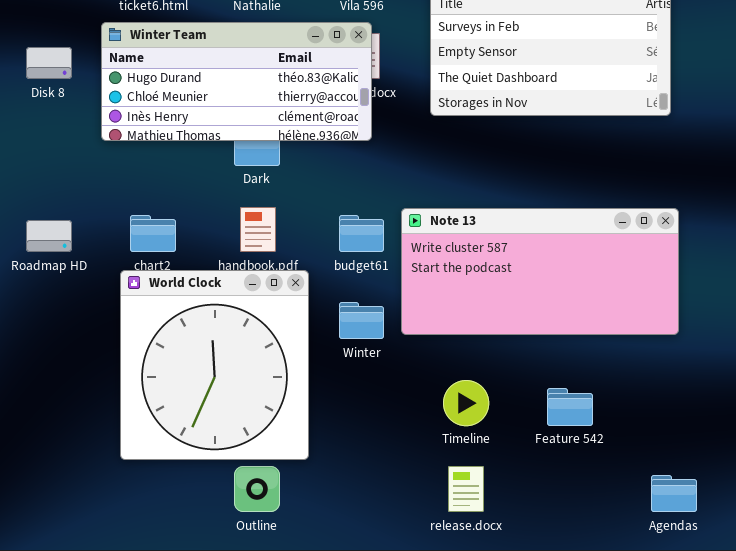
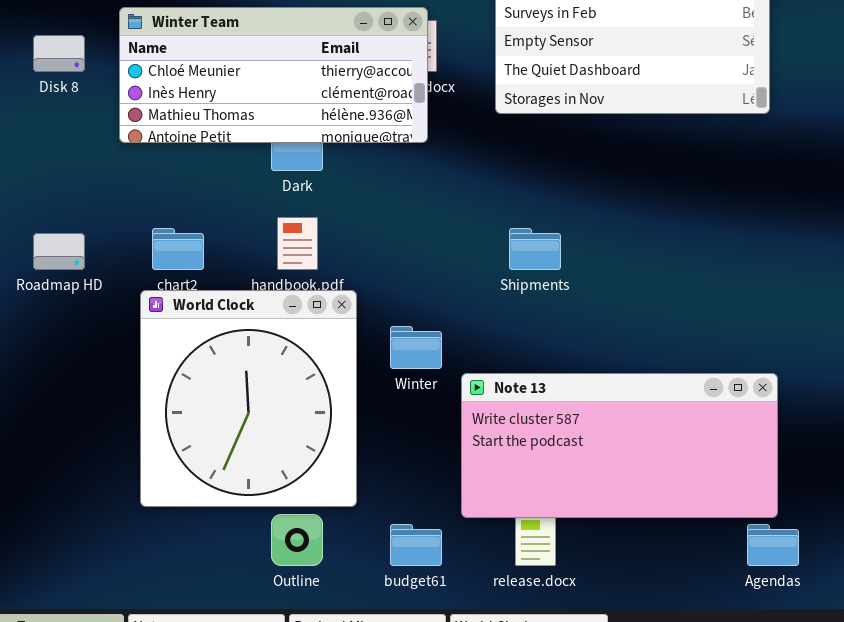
Winter Team: [101,22,372,141] -> [119,7,428,143], scrolled down 1 row
Note 13: [401,208,679,335] -> [461,373,778,518], moved
budget61: [339,215,384,252] -> [390,524,442,566], moved

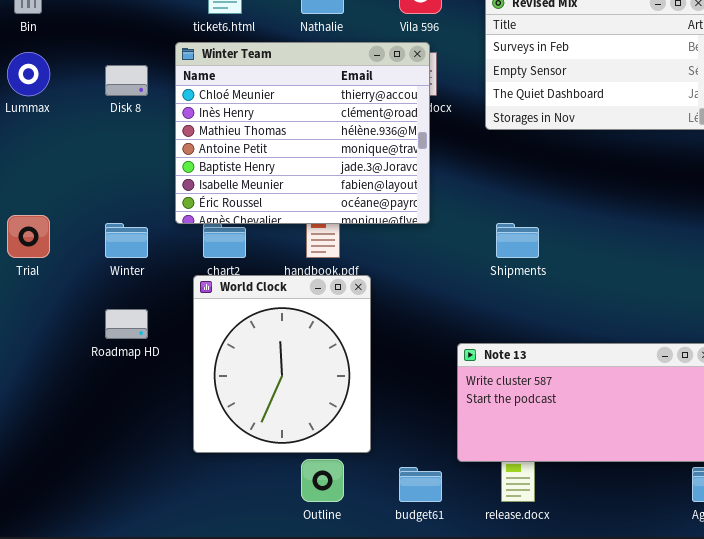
Winter Team: [119,7,428,143] -> [175,42,430,224], resized
Roadmap HD: [33,233,85,270] -> [105,309,148,339], moved
Winter: [390,326,442,369] -> [105,223,148,258], moved

